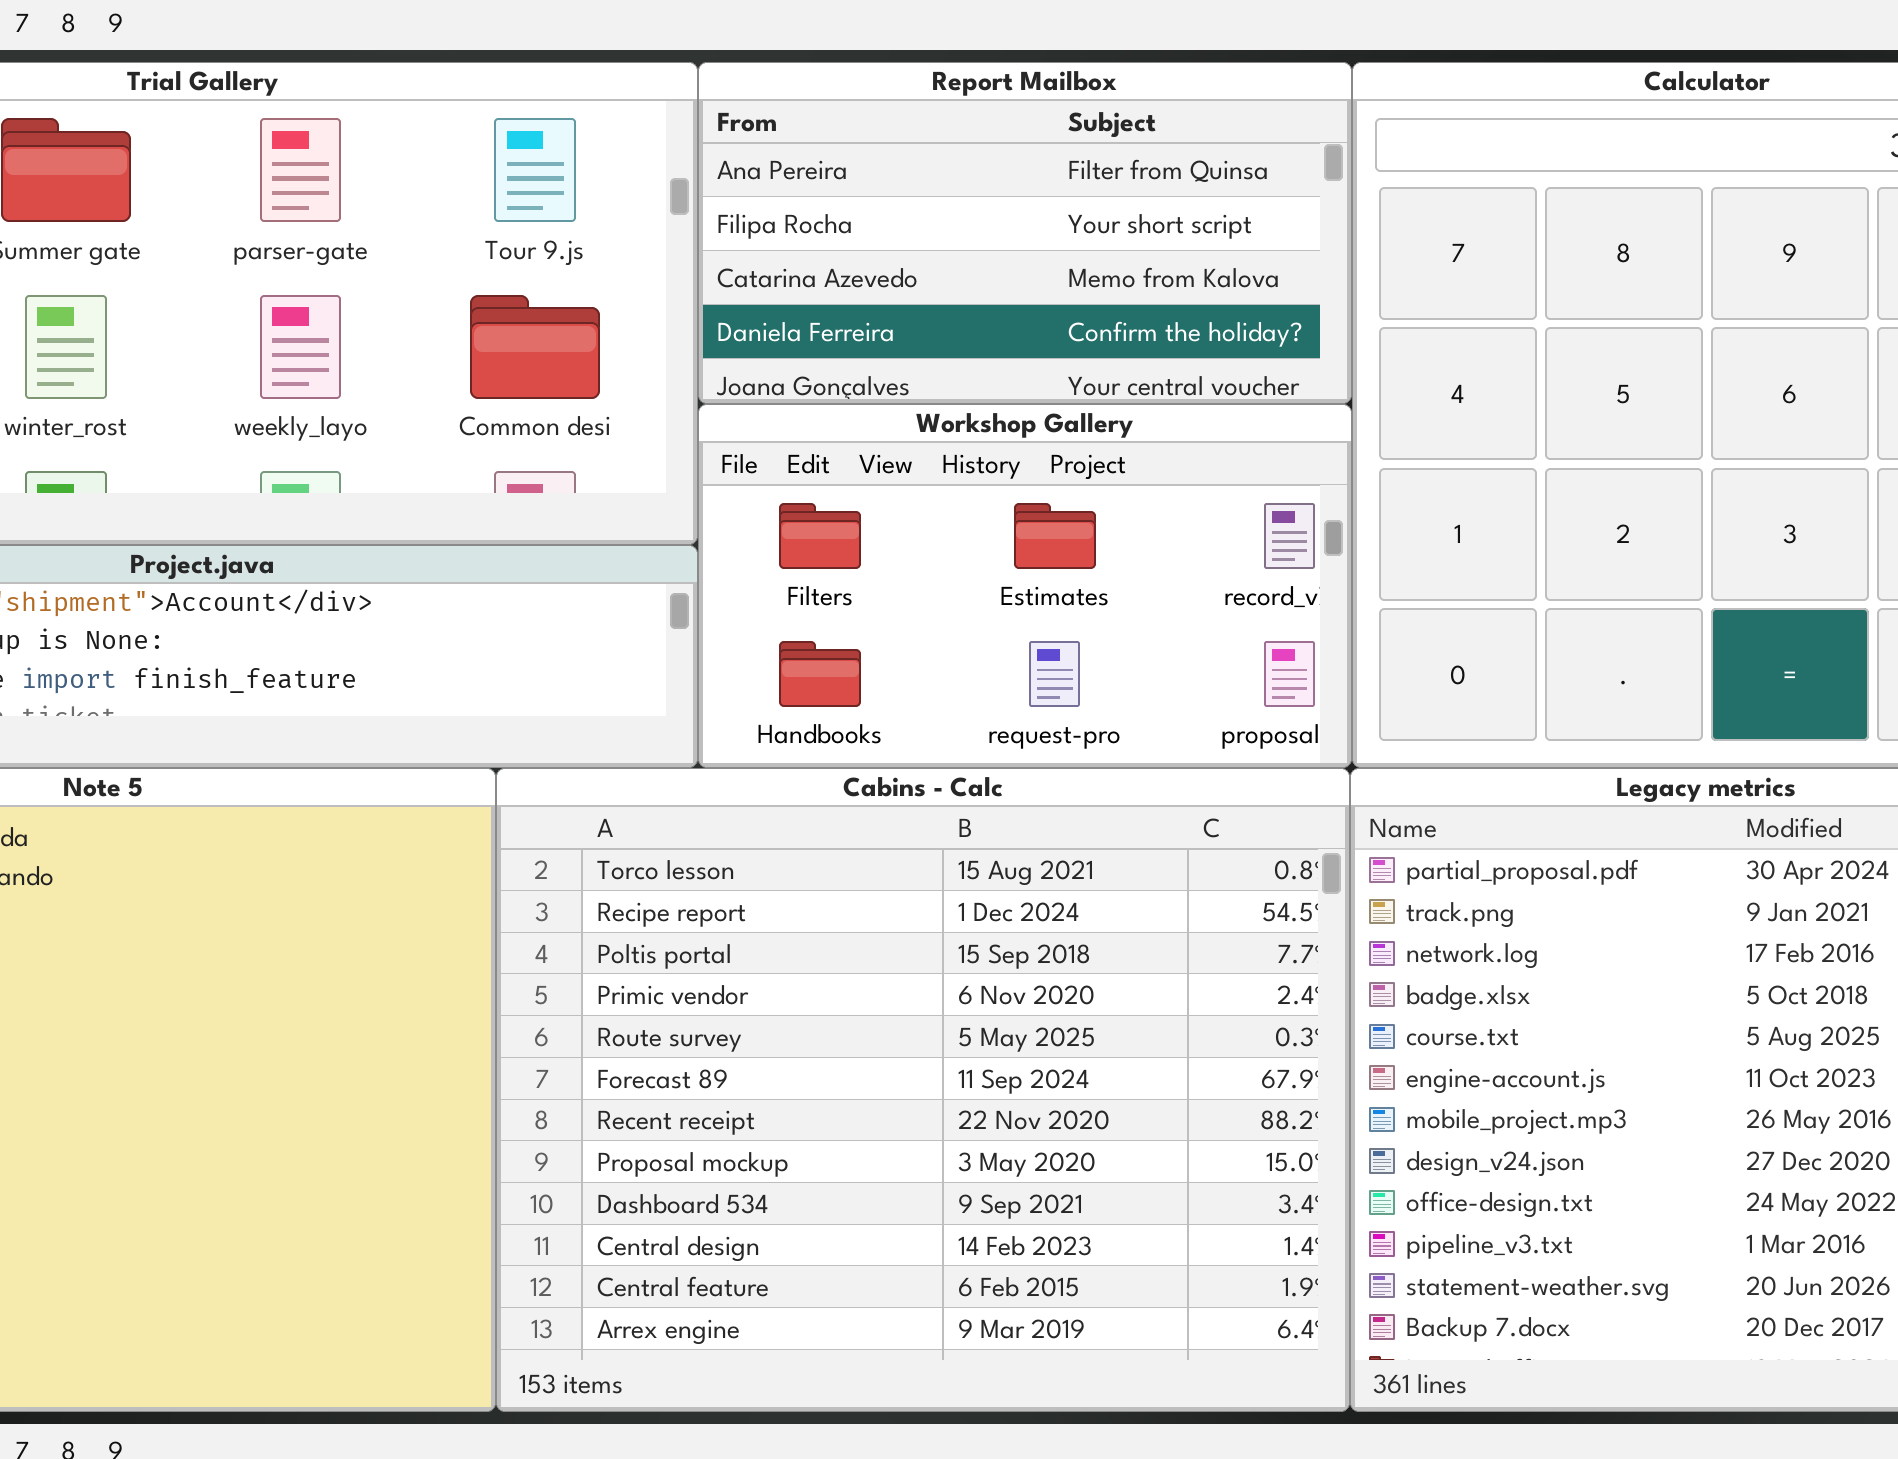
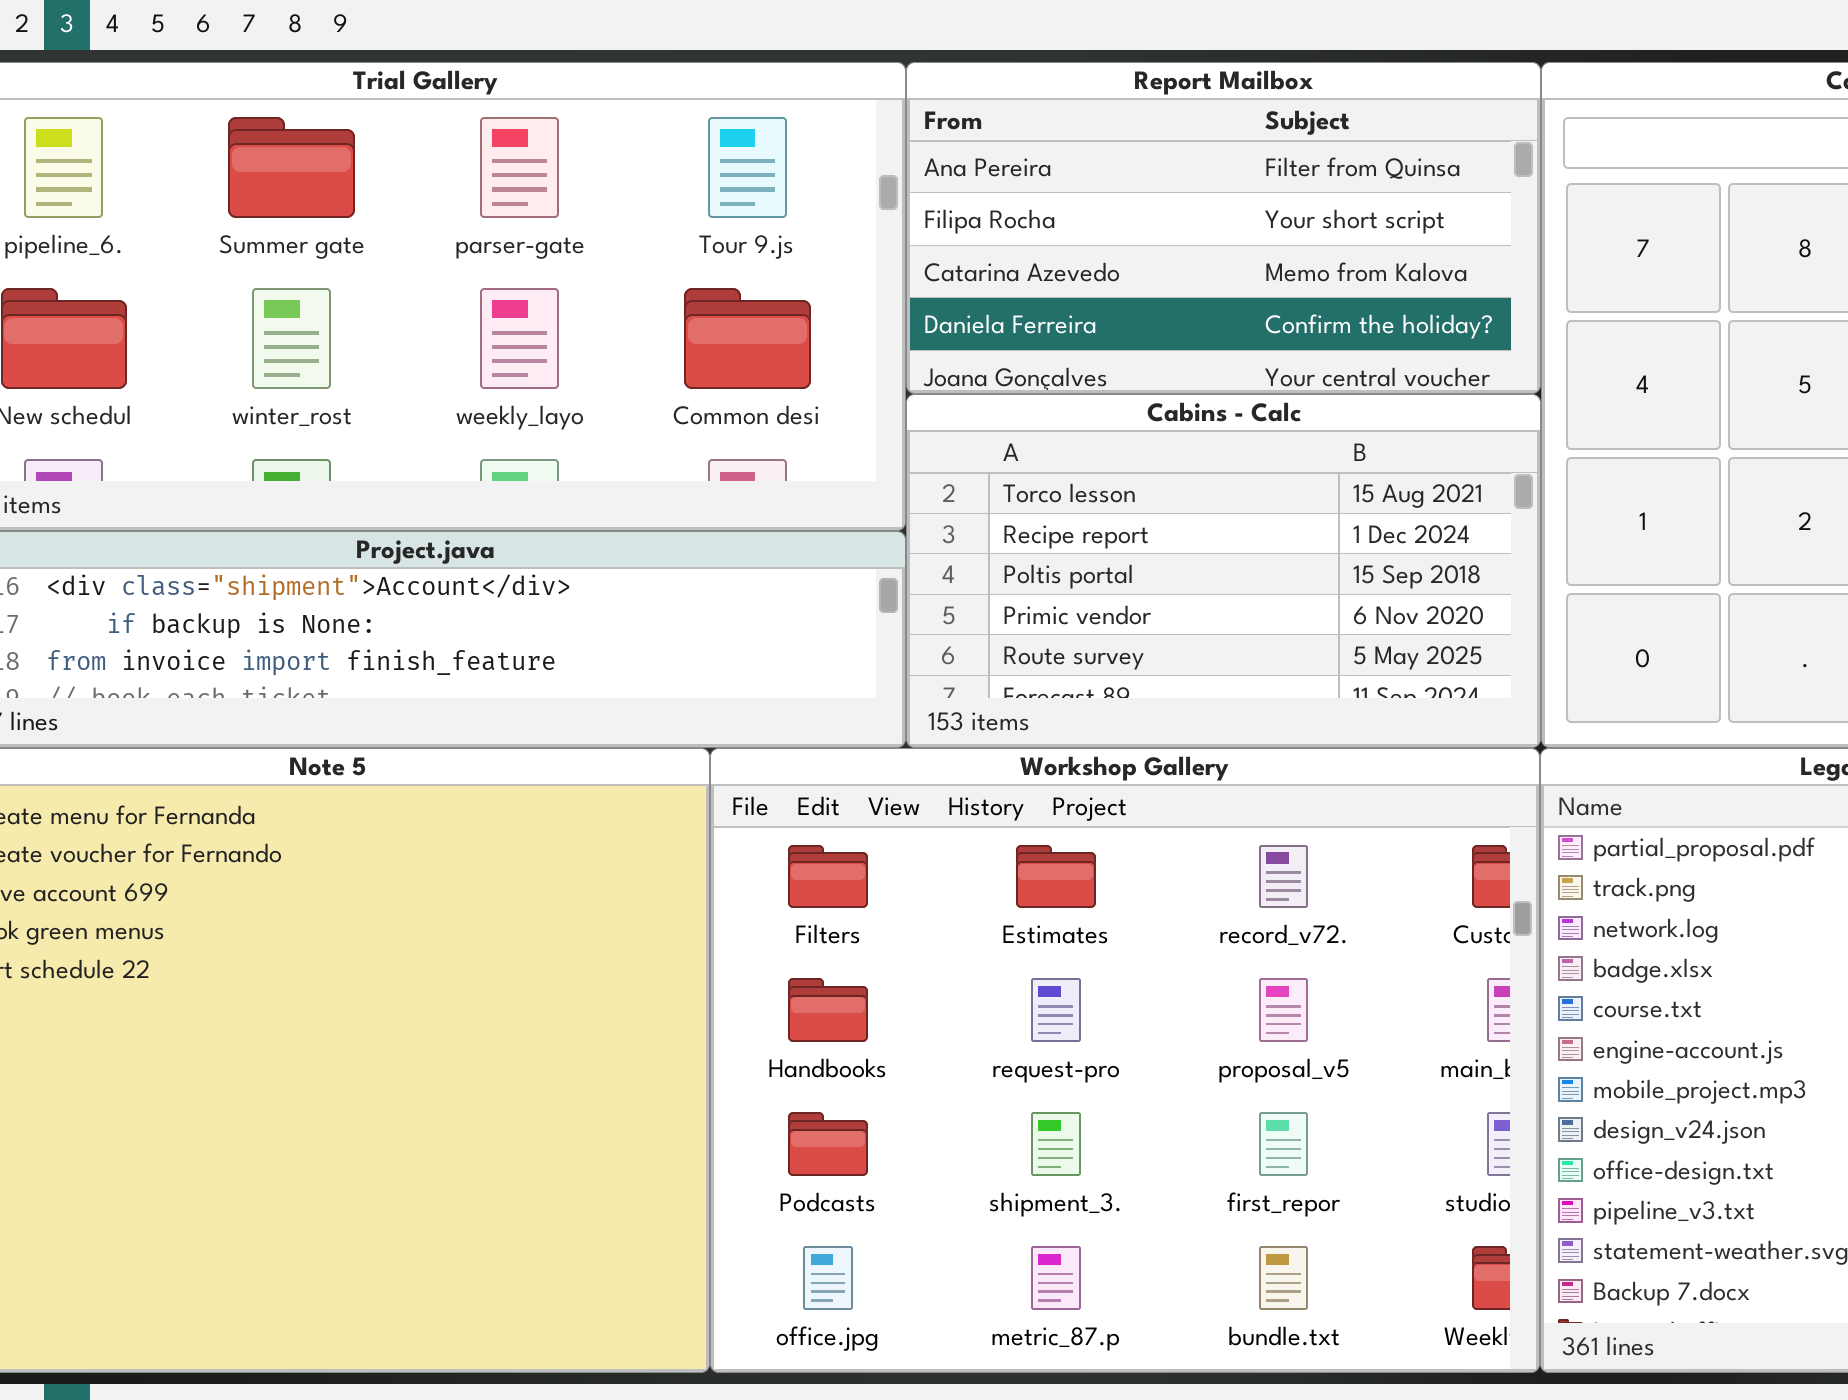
Workshop Gallery: [698,404,1352,768] -> [710,748,1540,1373], moved, resized
Cabins - Calc: [496,768,1350,1412] -> [906,394,1541,748], moved, resized

